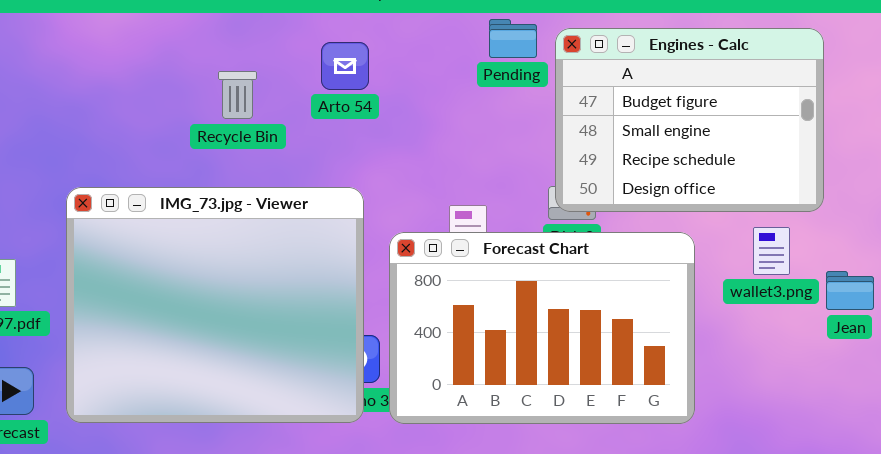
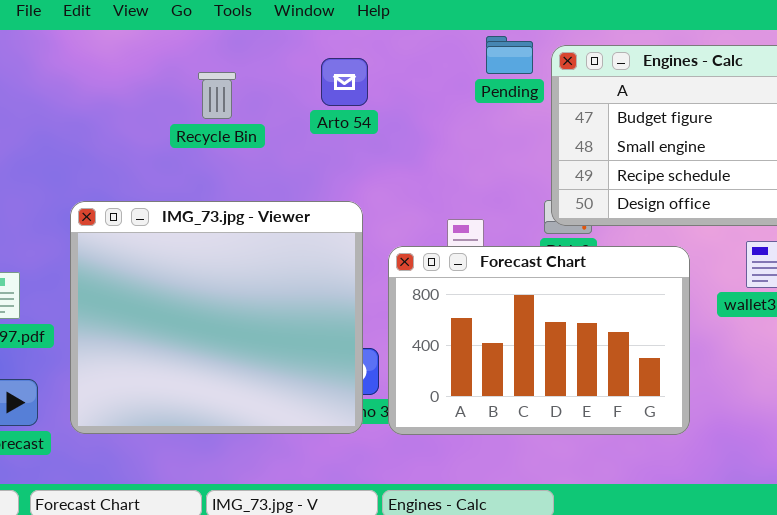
Recycle Bin: [218,71,257,119] -> [198,72,236,119], moved

